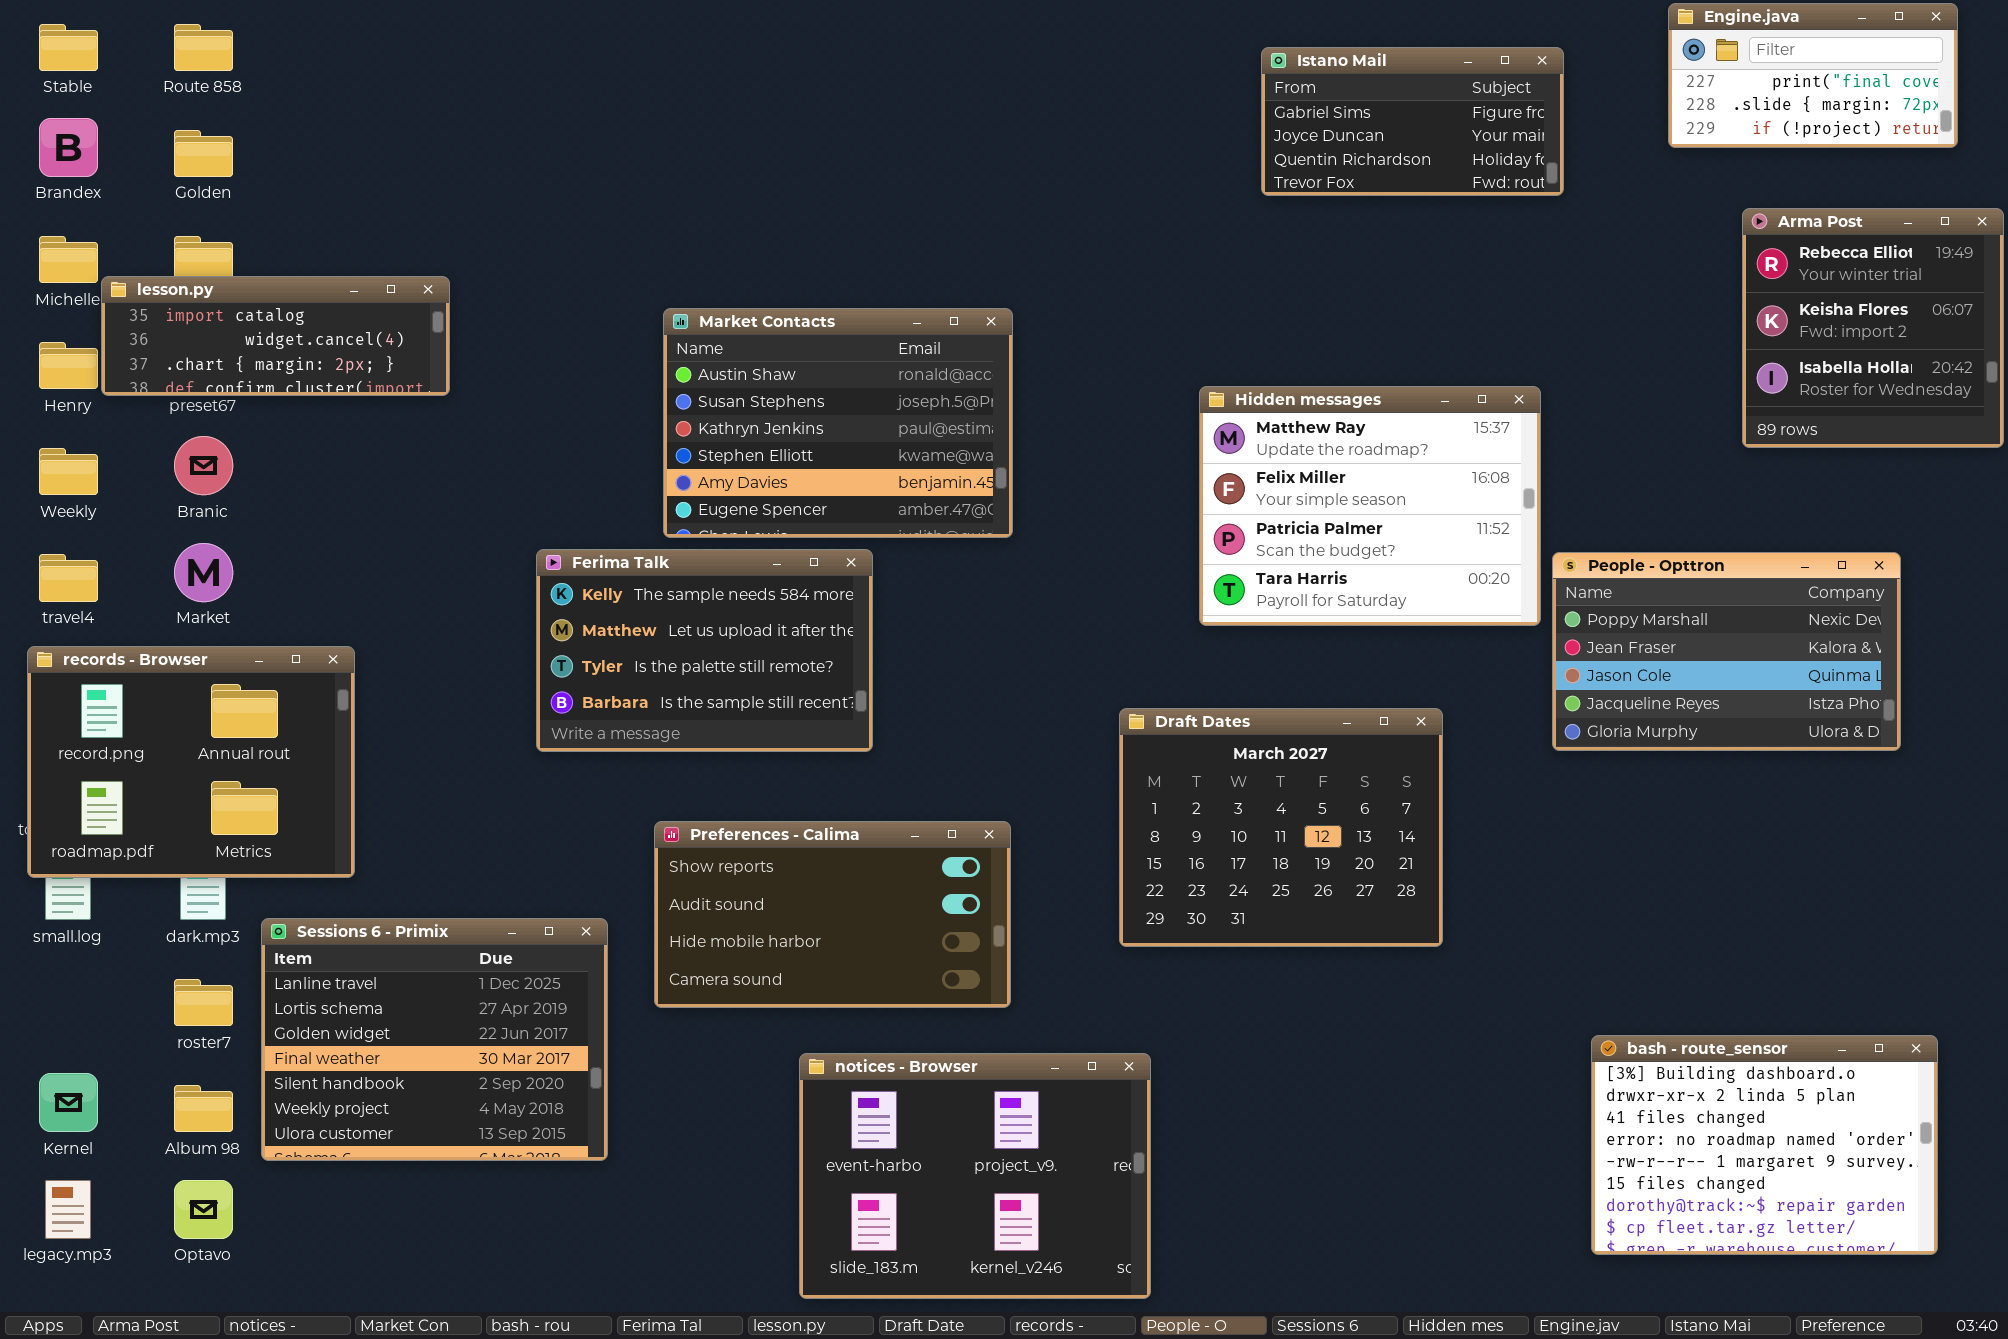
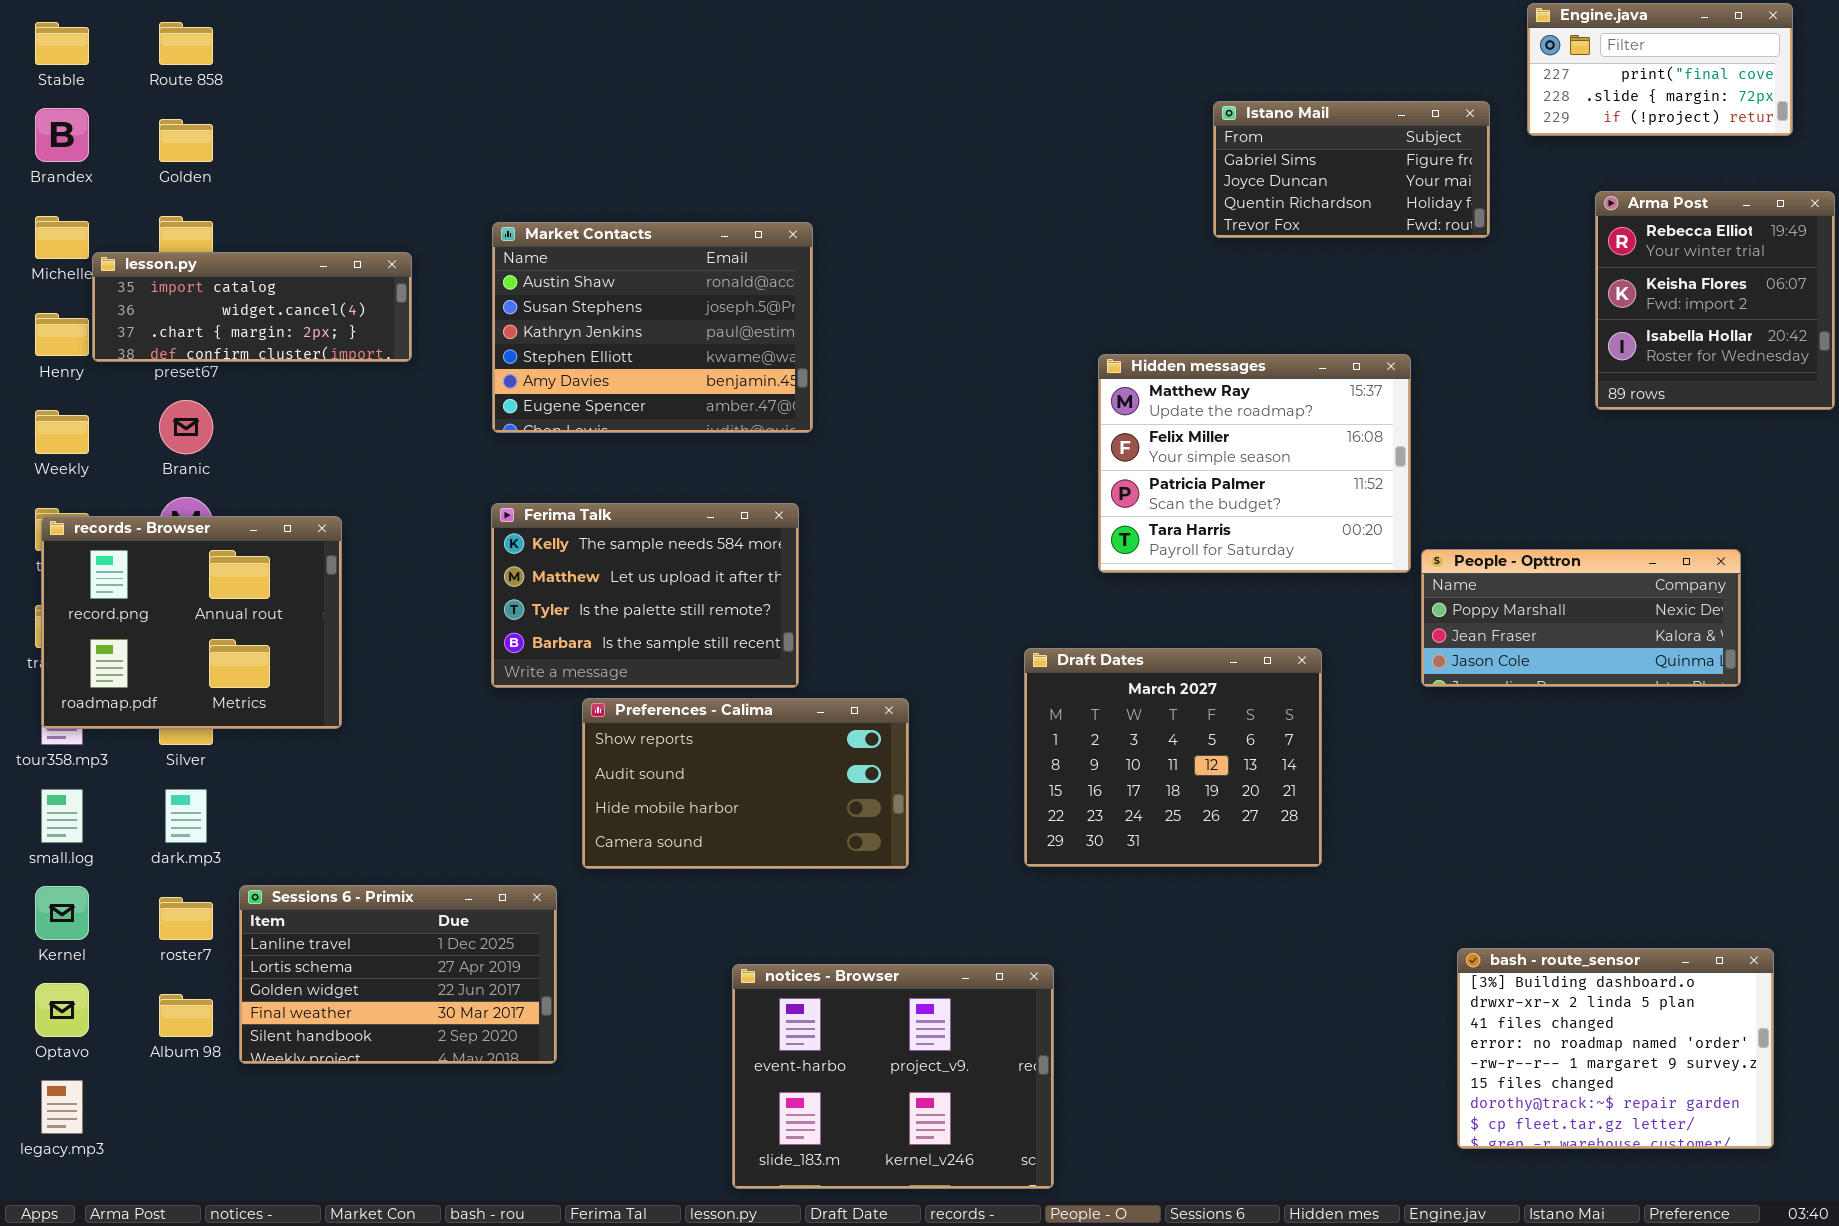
Istano Mail: [1261,47,1564,196] -> [1213,101,1490,238], moved
Market Contacts: [663,308,1013,538] -> [492,222,813,433], moved
People - Opttron: [1552,552,1901,751] -> [1421,549,1741,687], resized
records - Browser: [27,646,355,878] -> [41,516,342,729], moved
Preferences - Calima: [654,821,1011,1008] -> [582,698,909,869], moved
Sessions 6 - Primix: [261,918,608,1161] -> [239,885,557,1064], resized
Kernel: [39,1073,98,1132] -> [35,886,89,940], moved
Optavo: [174,1180,233,1239] -> [35,983,89,1037], moved

